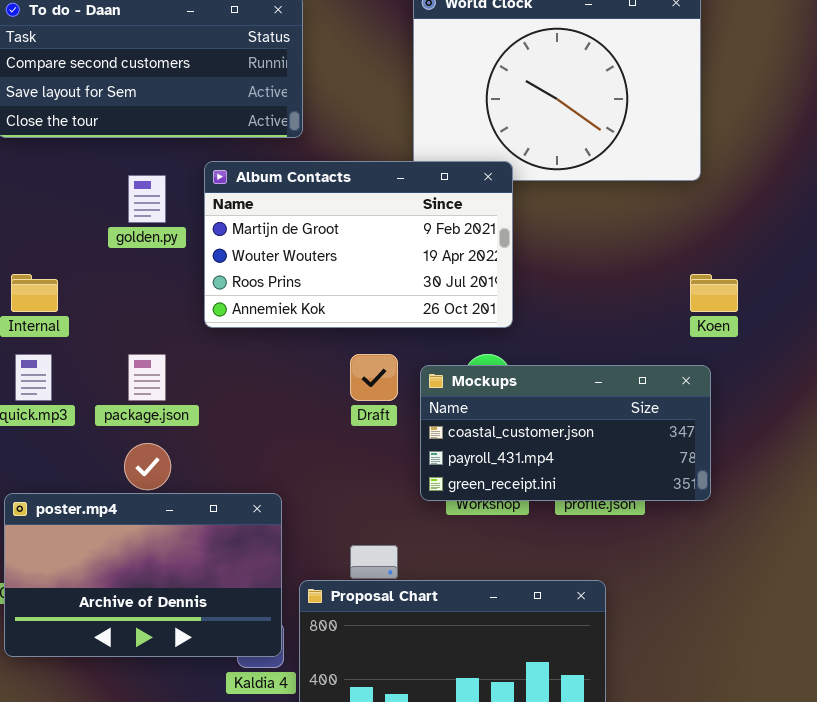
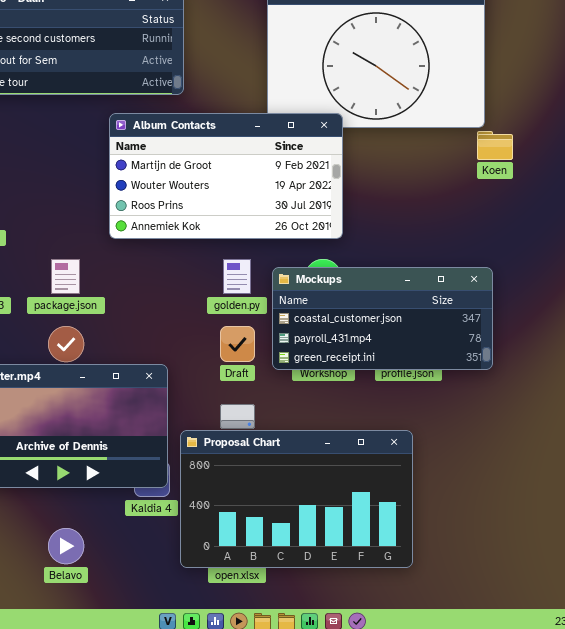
golden.py: [128,175,166,223] -> [223,259,251,294], moved
Koen: [690,274,738,312] -> [477,131,513,160], moved
Draft: [350,354,398,401] -> [220,326,255,362], moved

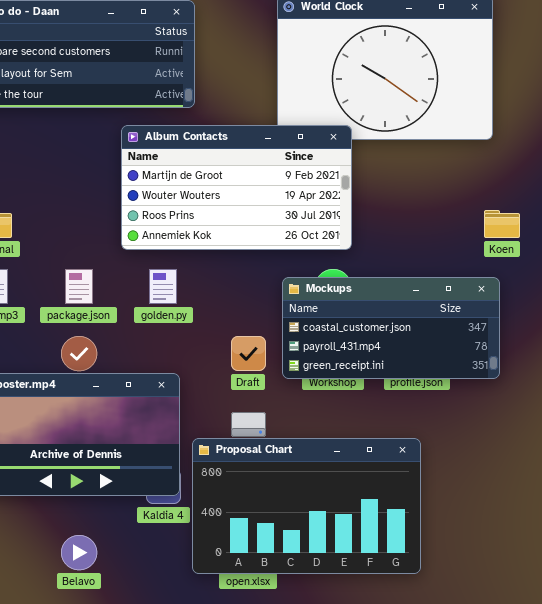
Koen: [477,131,513,160] -> [484,210,520,238], moved
golden.py: [223,259,251,294] -> [149,269,177,304], moved

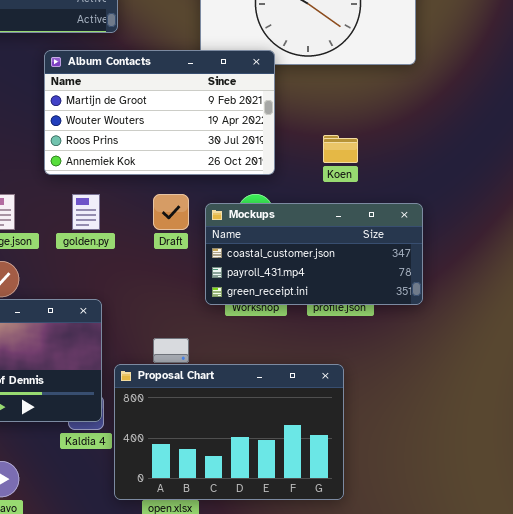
Koen: [484,210,520,238] -> [323,135,358,163], moved
Draft: [231,336,266,371] -> [153,194,189,230], moved

